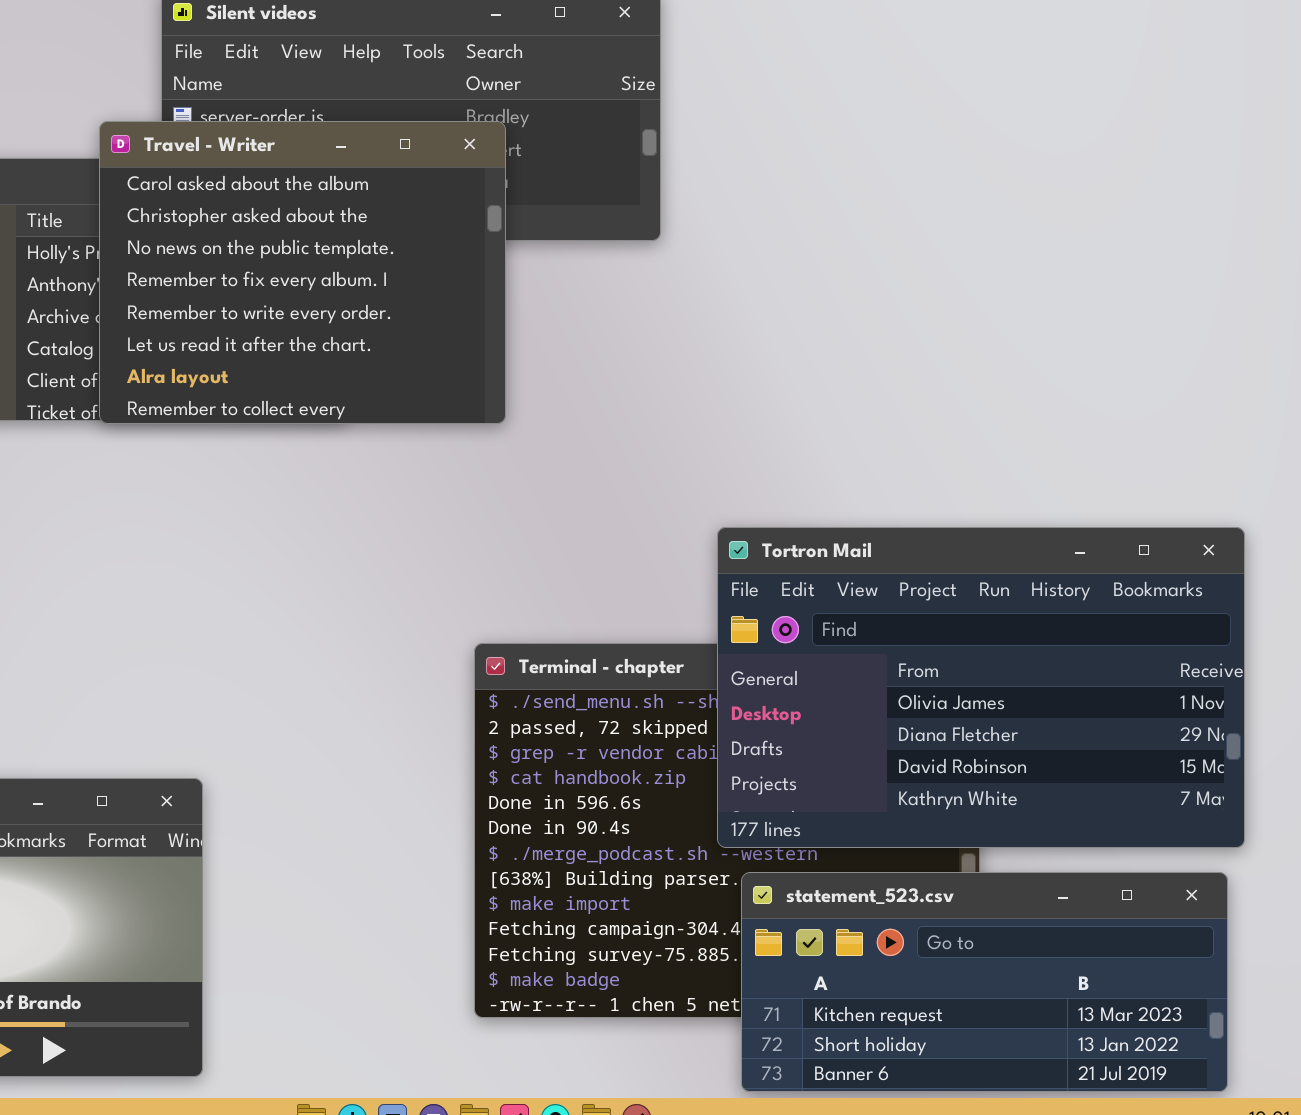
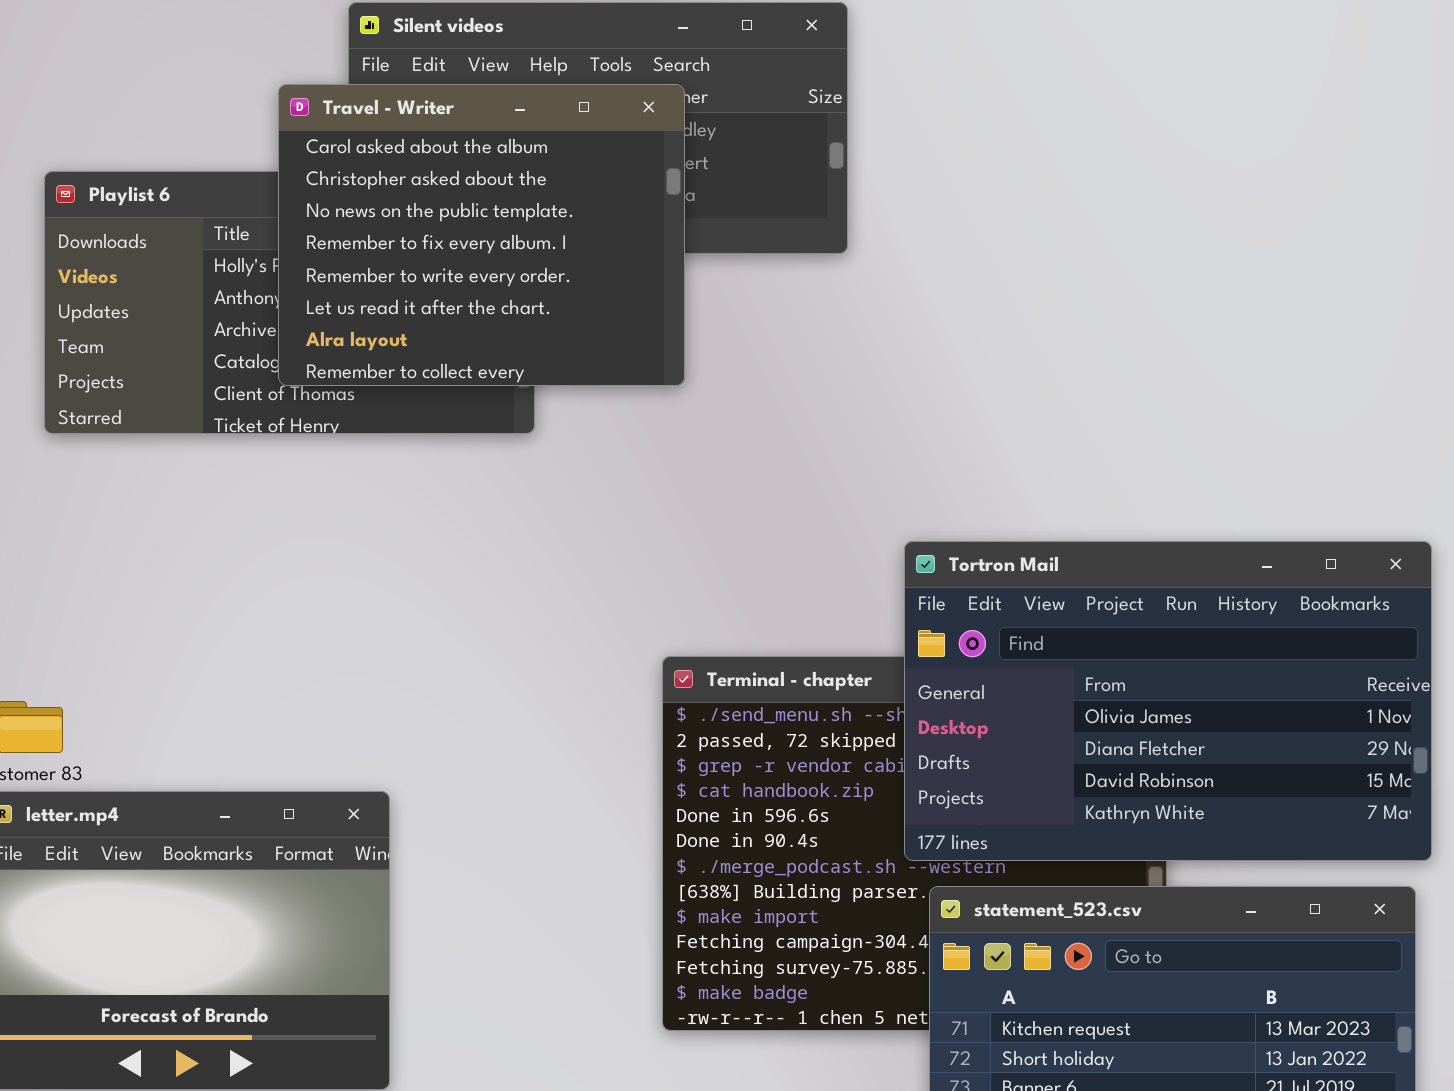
Travel - Writer: [99,121,506,424] -> [278,84,685,386], moved

